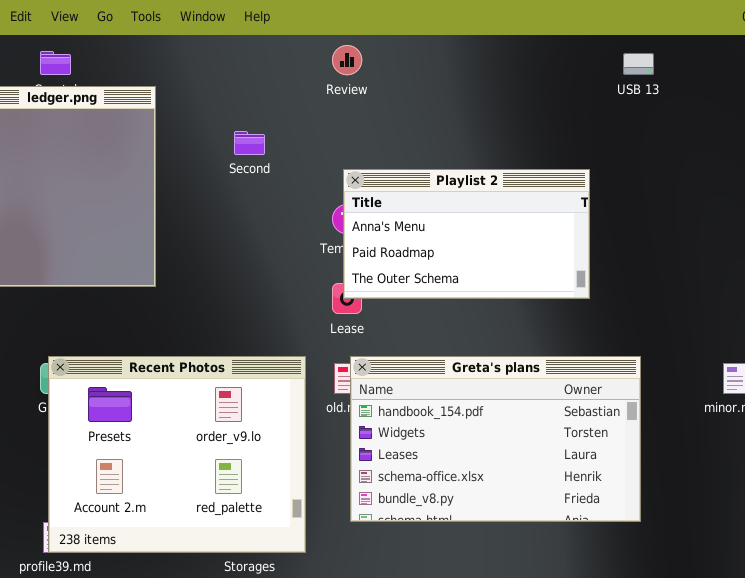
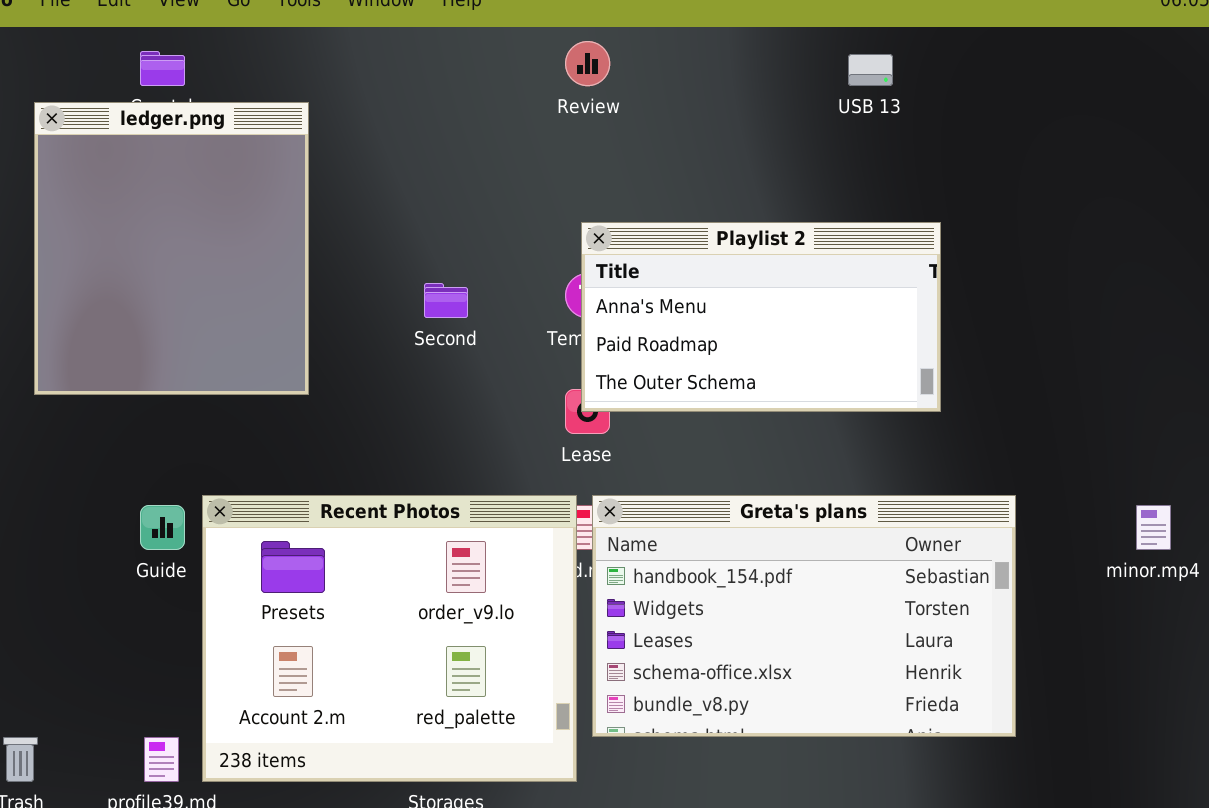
USB 13: [623,53,654,75] -> [848,54,893,86], moved
Second: [234,131,265,155] -> [424,283,468,318], moved
Recent Photos: [48,356,306,553] -> [202,495,577,782], moved

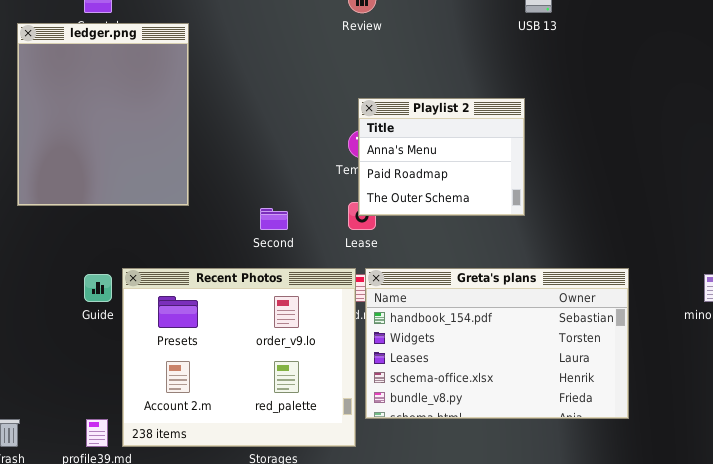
Playlist 2: [581,222,941,412] -> [358,98,525,216], resized
Second: [424,283,468,318] -> [260,208,288,230], moved

